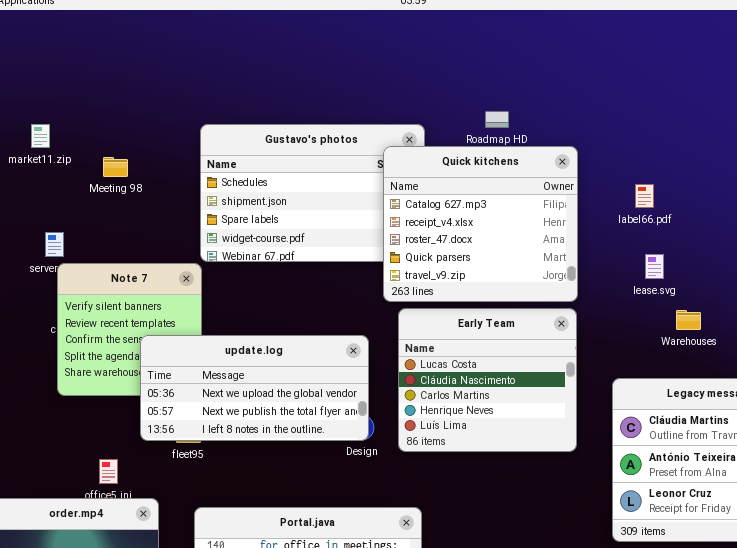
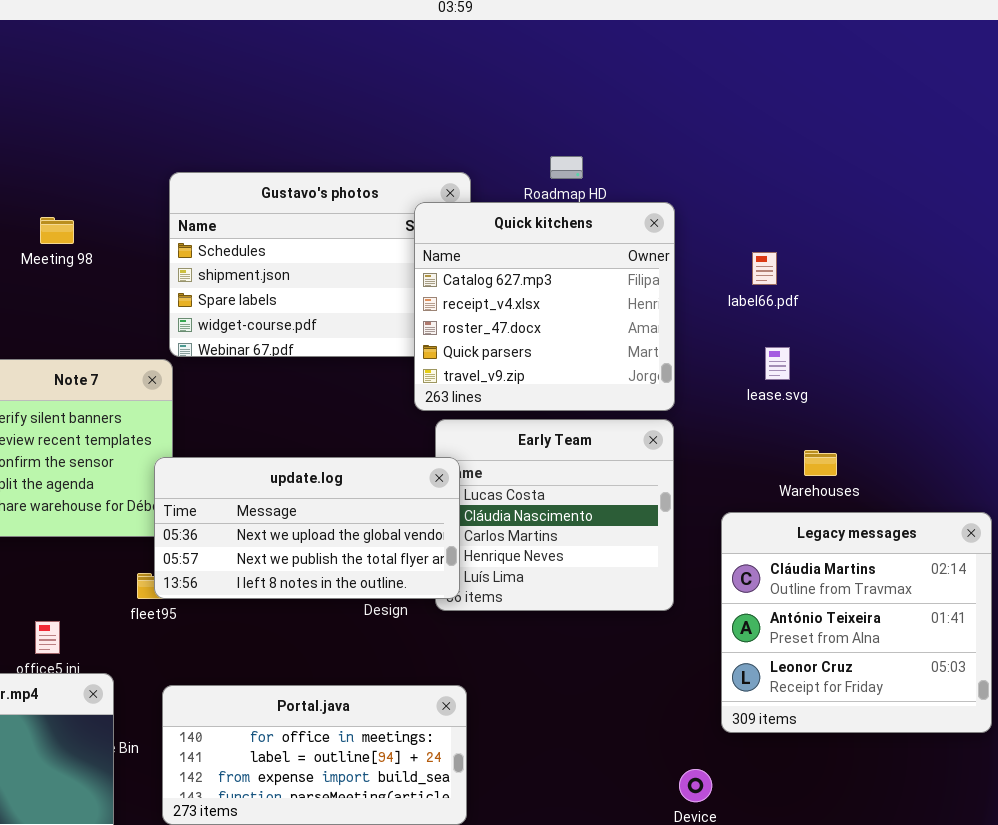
Warehouses: [676,310,701,330] -> [804,450,837,476], moved
update.log: [140,335,369,441] -> [154,457,460,599], moved

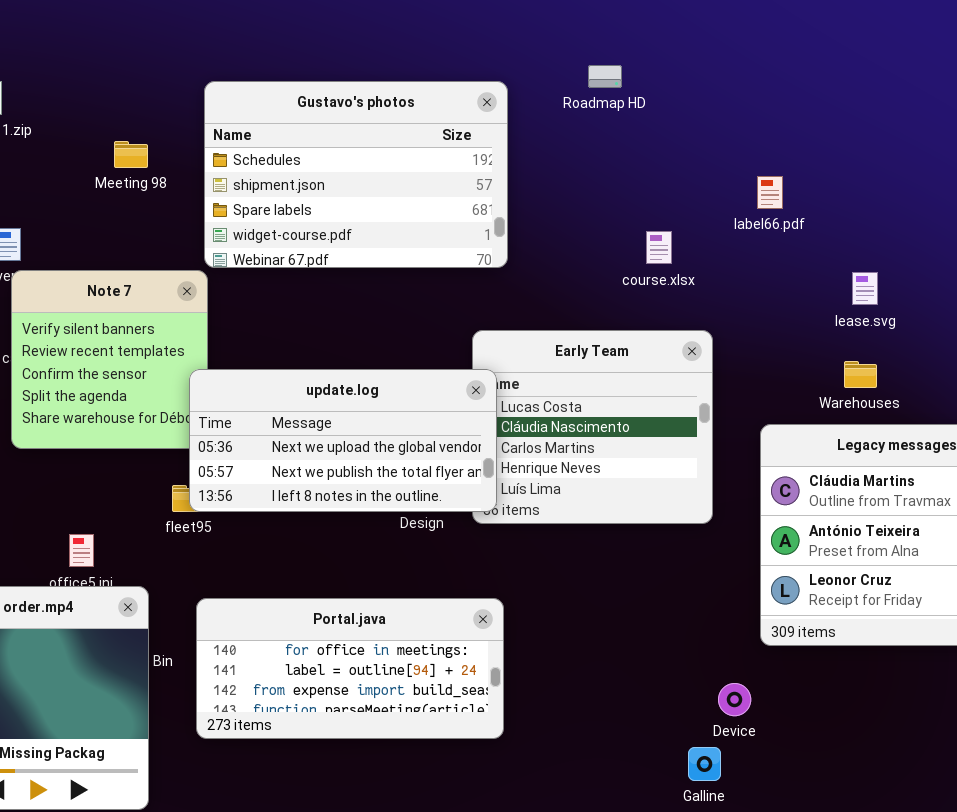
Quick kitchens: [414,202,675,411] -> none, closed
Meeting 98: [40,217,74,244] -> [114,141,148,168], moved
label66.pdf: [752,252,777,285] -> [757,176,783,209], moved
lease.svg: [765,347,790,380] -> [852,272,878,305], moved

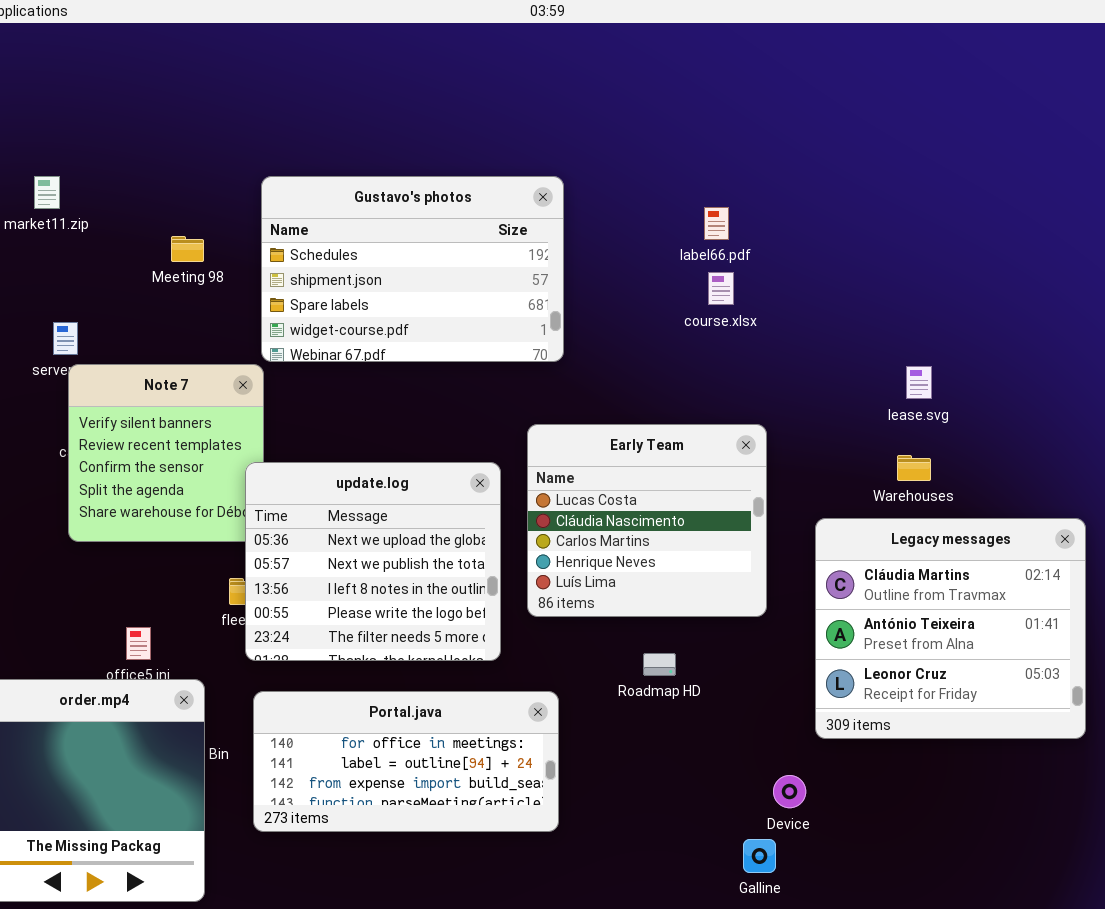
Roadmap HD: [588,65,622,88] -> [643,653,676,676], moved
label66.pdf: [757,176,783,209] -> [704,207,729,240], moved
course.xlsx: [646,231,672,264] -> [708,272,734,305], moved
update.log: [189,369,497,512] -> [245,462,501,661], resized

